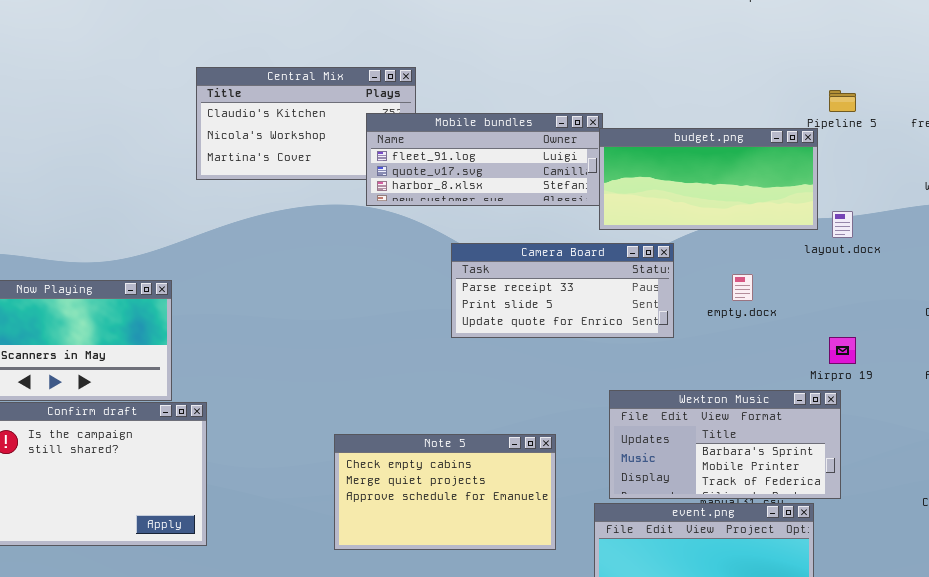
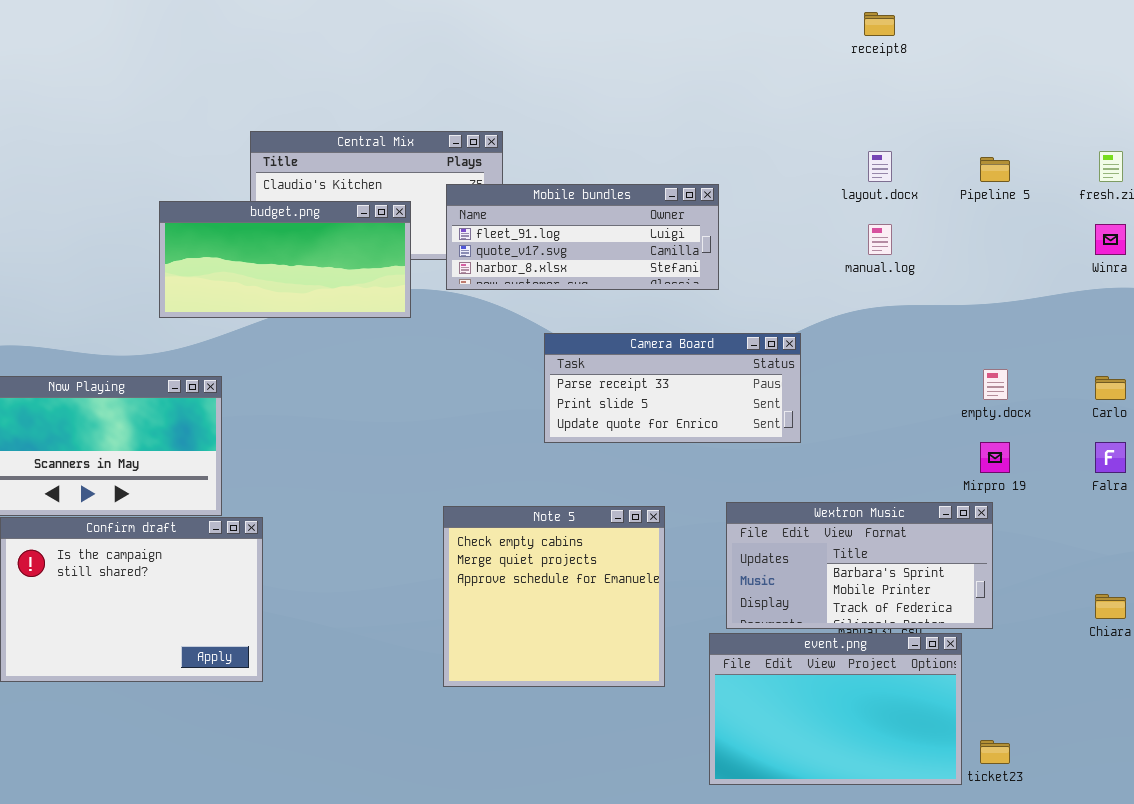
budget.png: [599,128,818,230] -> [159,201,411,318], moved
layout.docx: [832,211,853,238] -> [868,151,892,182], moved
empty.docx: [732,274,753,301] -> [983,369,1008,400], moved
Note 5: [334,434,556,550] -> [443,506,665,687], resized

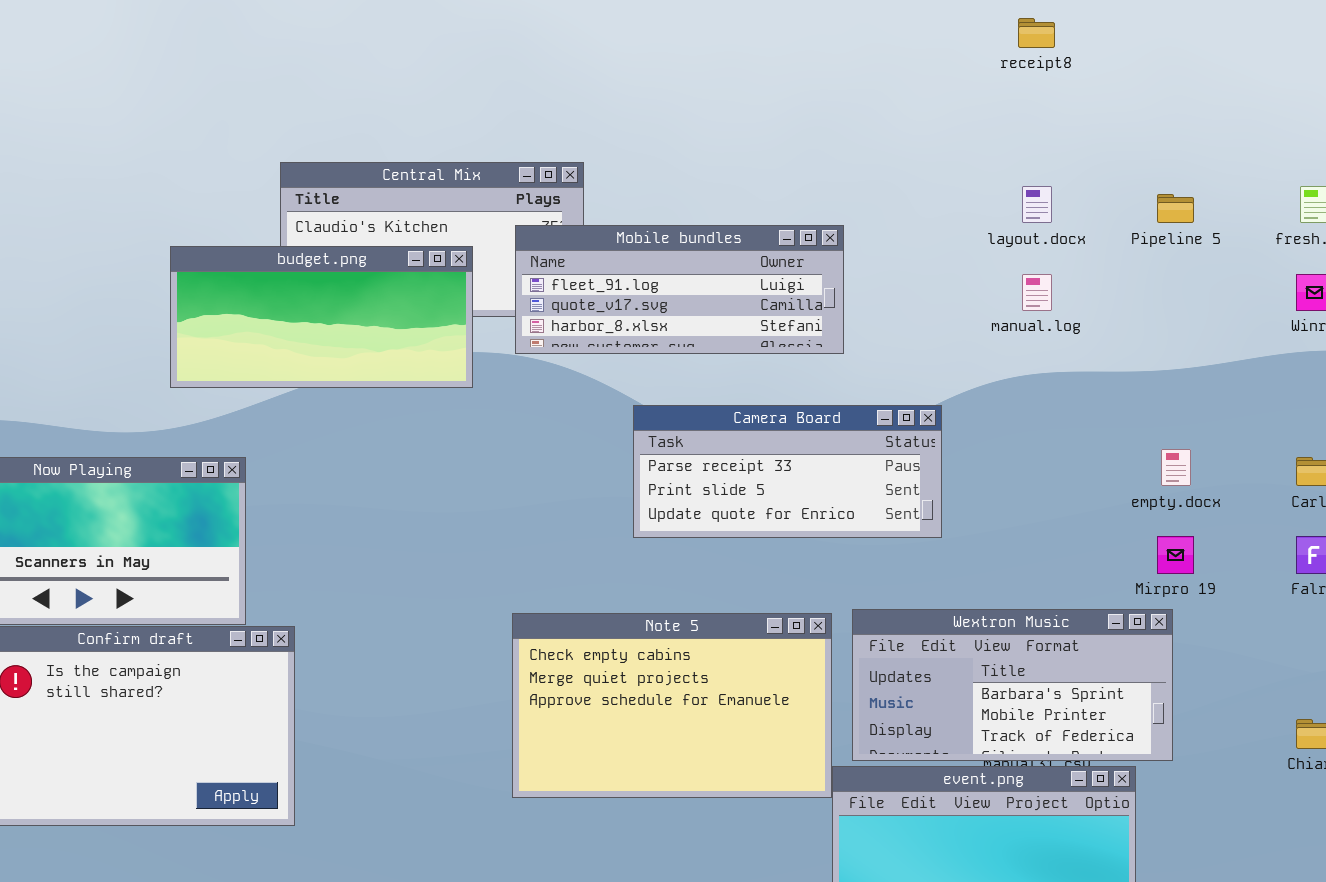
Note 5: [443,506,665,687] -> [512,613,832,798], resized

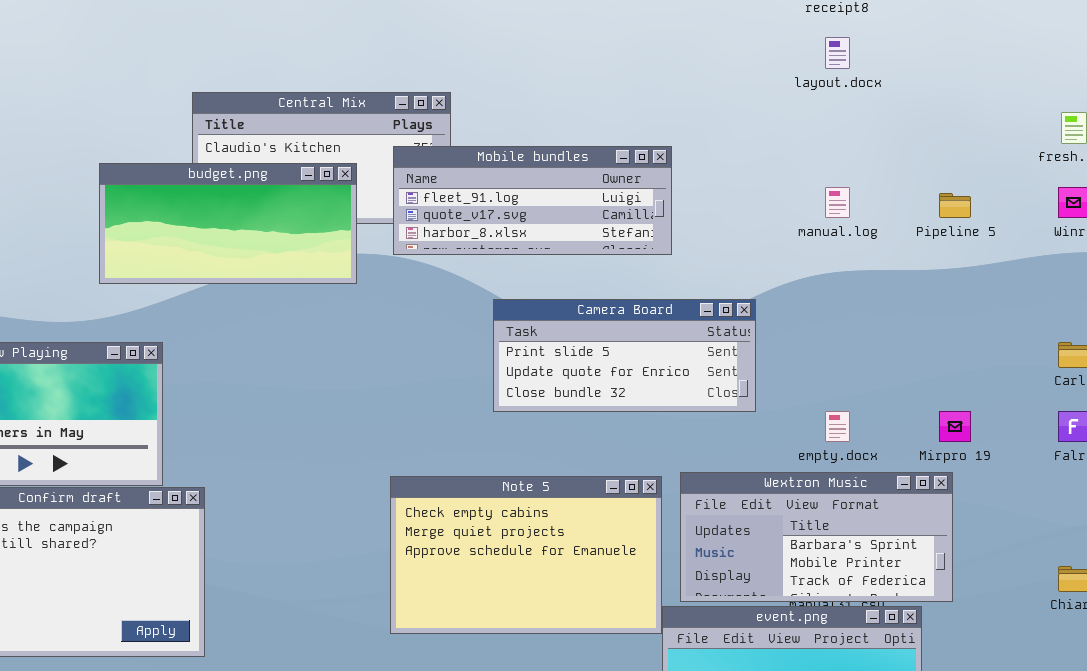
layout.docx: [1022,186,1052,223] -> [825,37,850,69], moved
Pipeline 5: [1157,194,1194,223] -> [939,193,971,218], moved
Camera Board: [633,405,942,538] -> [493,299,756,412], scrolled down 1 row
empty.docx: [1161,449,1191,486] -> [825,411,850,442], moved

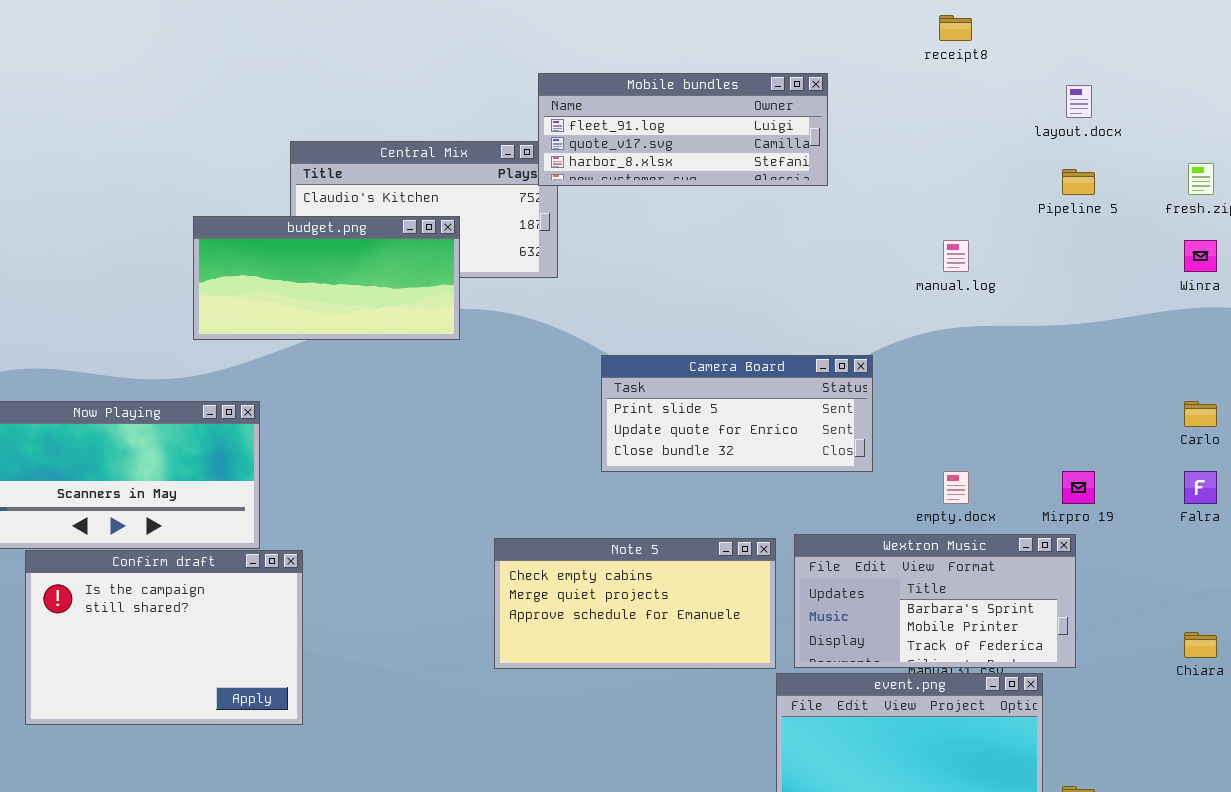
layout.docx: [825,37,850,69] -> [1066,85,1092,118], moved
Mobile bundles: [393,146,672,255] -> [538,73,828,186], moved
Pipeline 5: [939,193,971,218] -> [1062,169,1095,195], moved
Note 5: [390,476,662,634] -> [494,538,776,669], resized

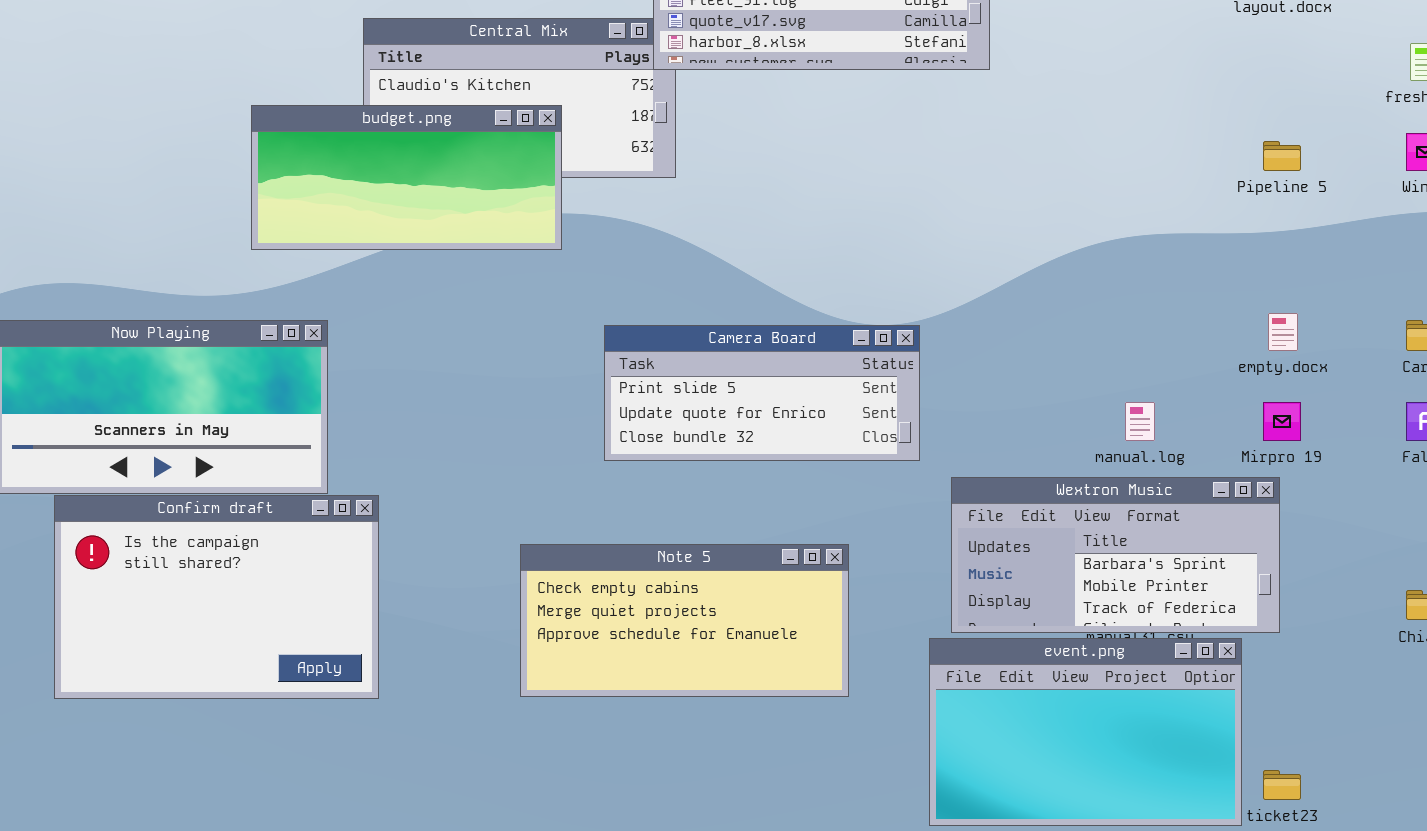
Pipeline 5: [1062,169,1095,195] -> [1263,141,1301,171], moved
manual.log: [943,240,969,272] -> [1125,402,1155,441], moved
Camera Board: [601,355,873,472] -> [604,325,920,461], moved
empty.docx: [943,471,969,504] -> [1268,313,1298,351], moved
Note 5: [494,538,776,669] -> [520,544,849,697], moved

